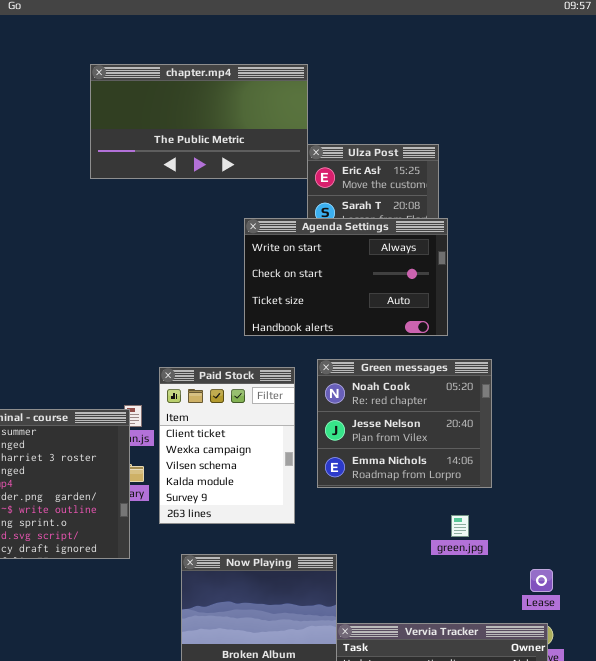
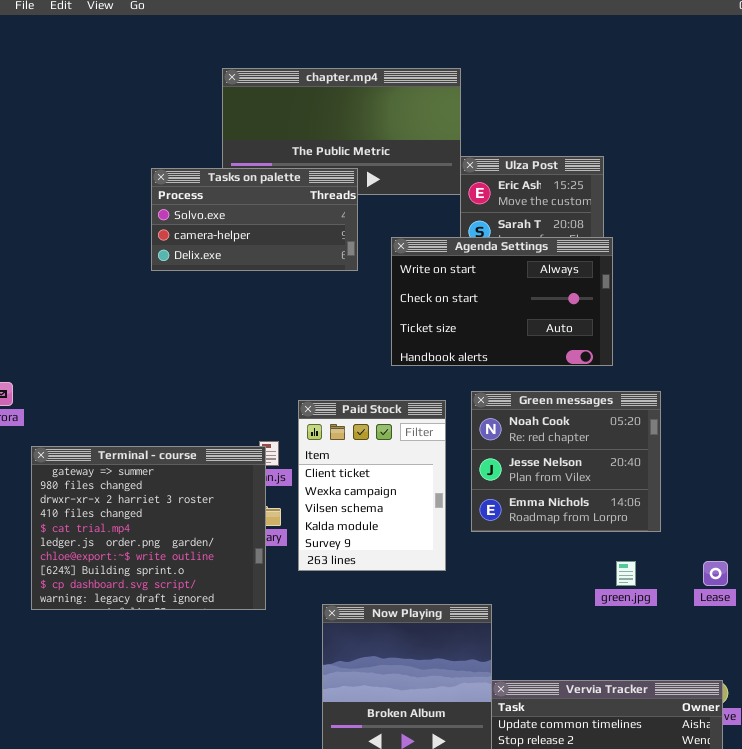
Tasks on palette: none -> [151,168,358,271], opened
Lease: [530,569,553,592] -> [703,561,728,586], moved

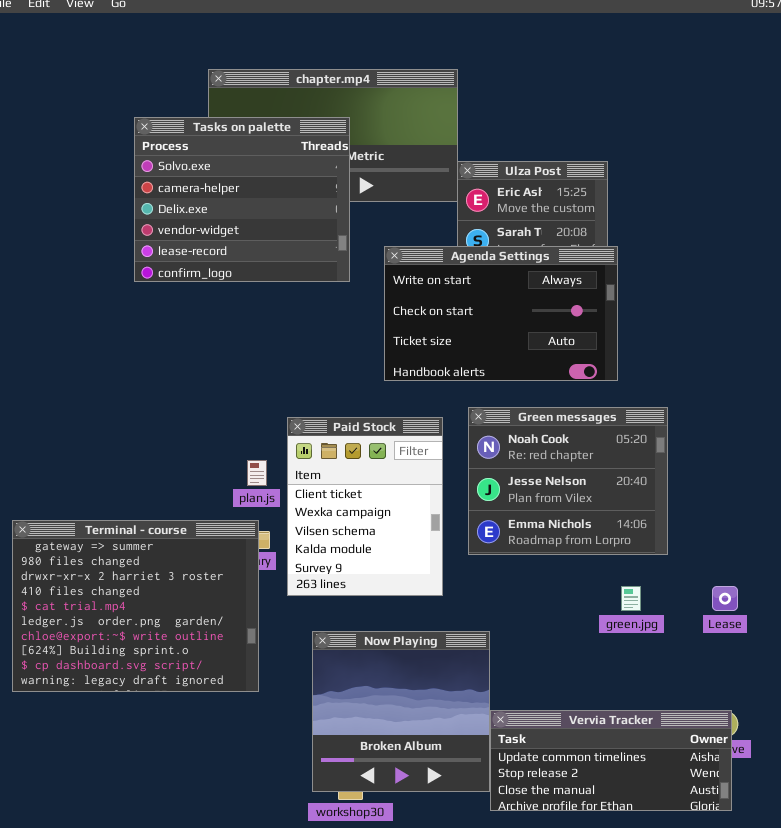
Tasks on palette: [151,168,358,271] -> [134,117,350,282], resized
Terminal - course: [31,446,266,610] -> [12,520,259,692], moved

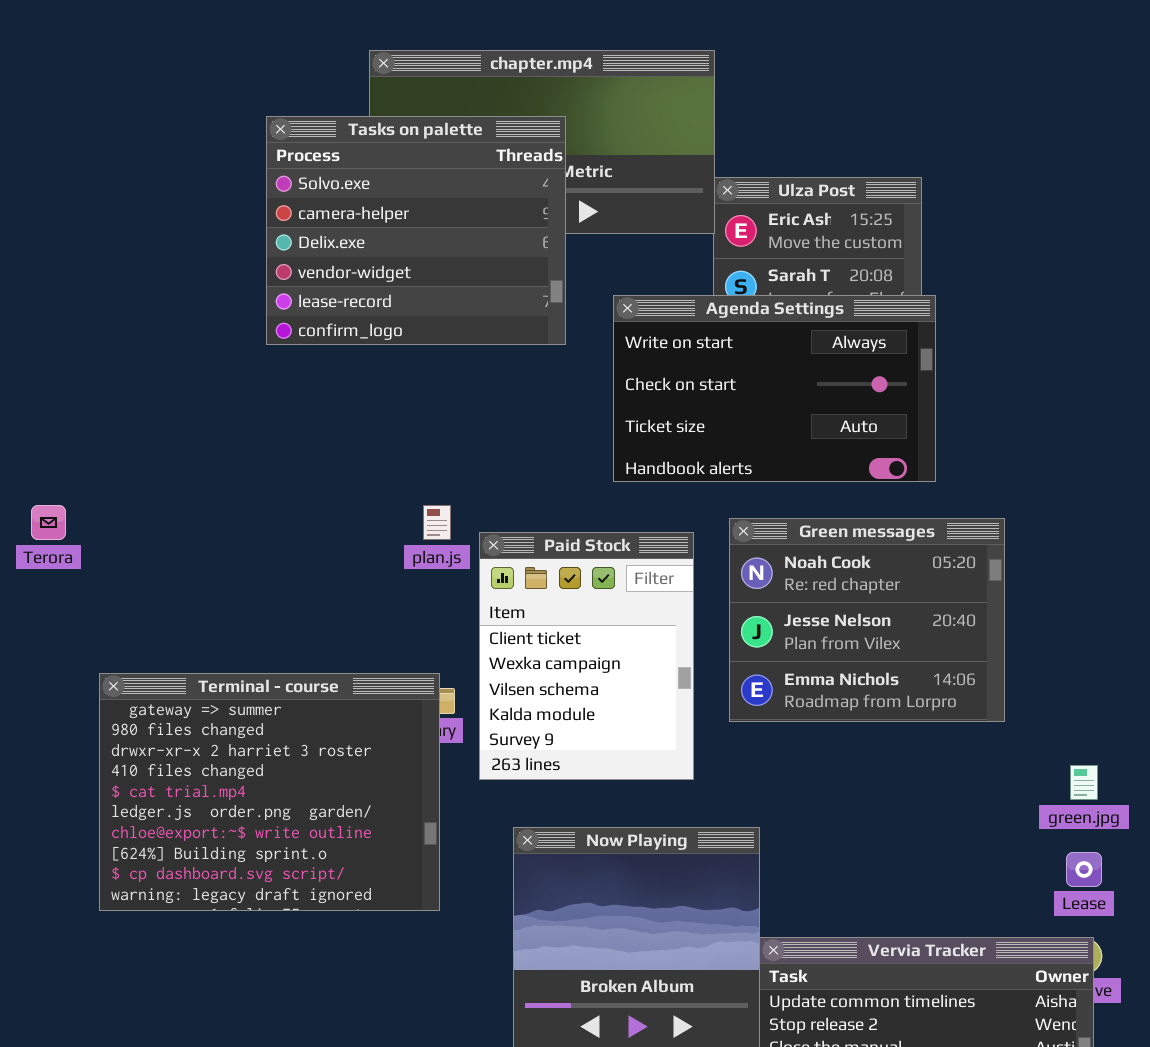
plan.js: [247,460,267,486] -> [423,505,451,540], moved
green.jpg: [621,586,641,611] -> [1070,765,1098,800], moved
Lease: [712,586,738,611] -> [1066,852,1102,887], moved

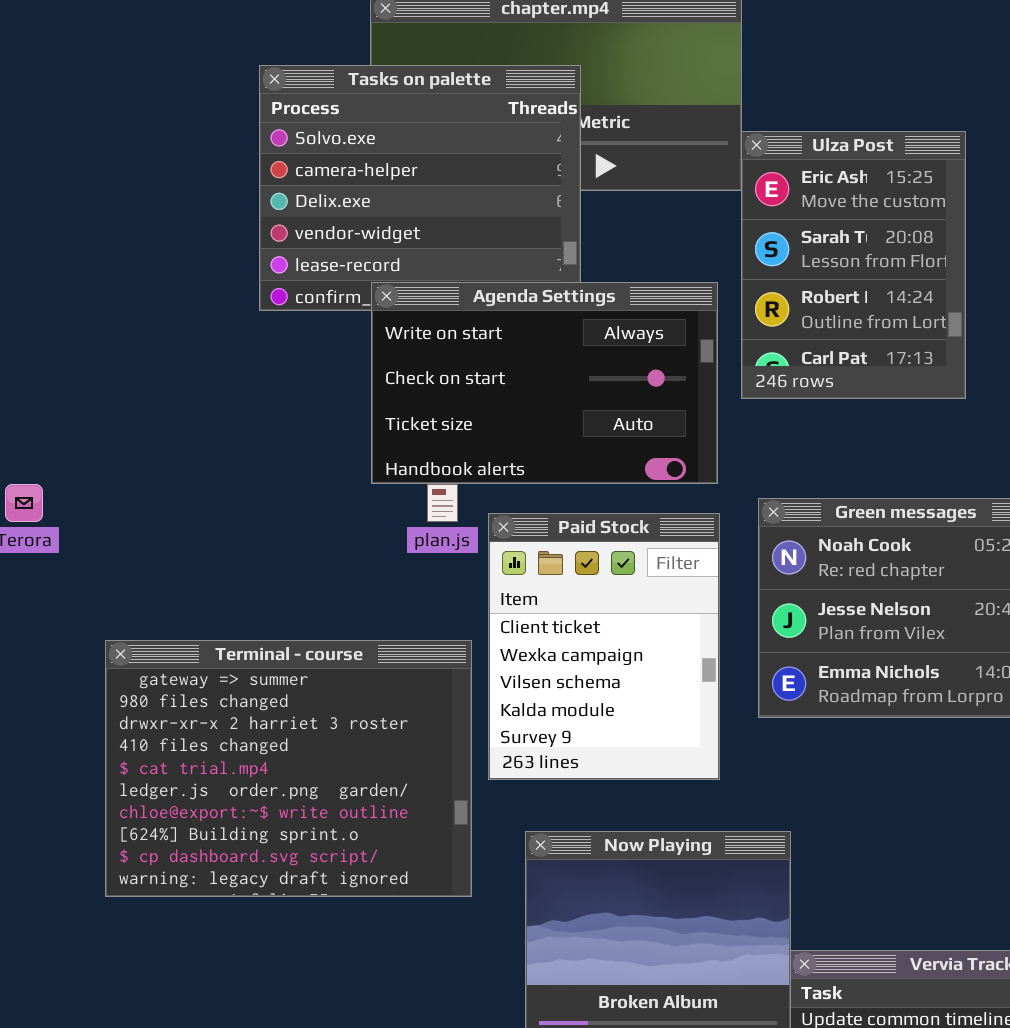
Agenda Settings: [613,295,936,482] -> [371,282,718,484], moved
Terminal - course: [99,673,440,911] -> [105,640,472,897], moved

